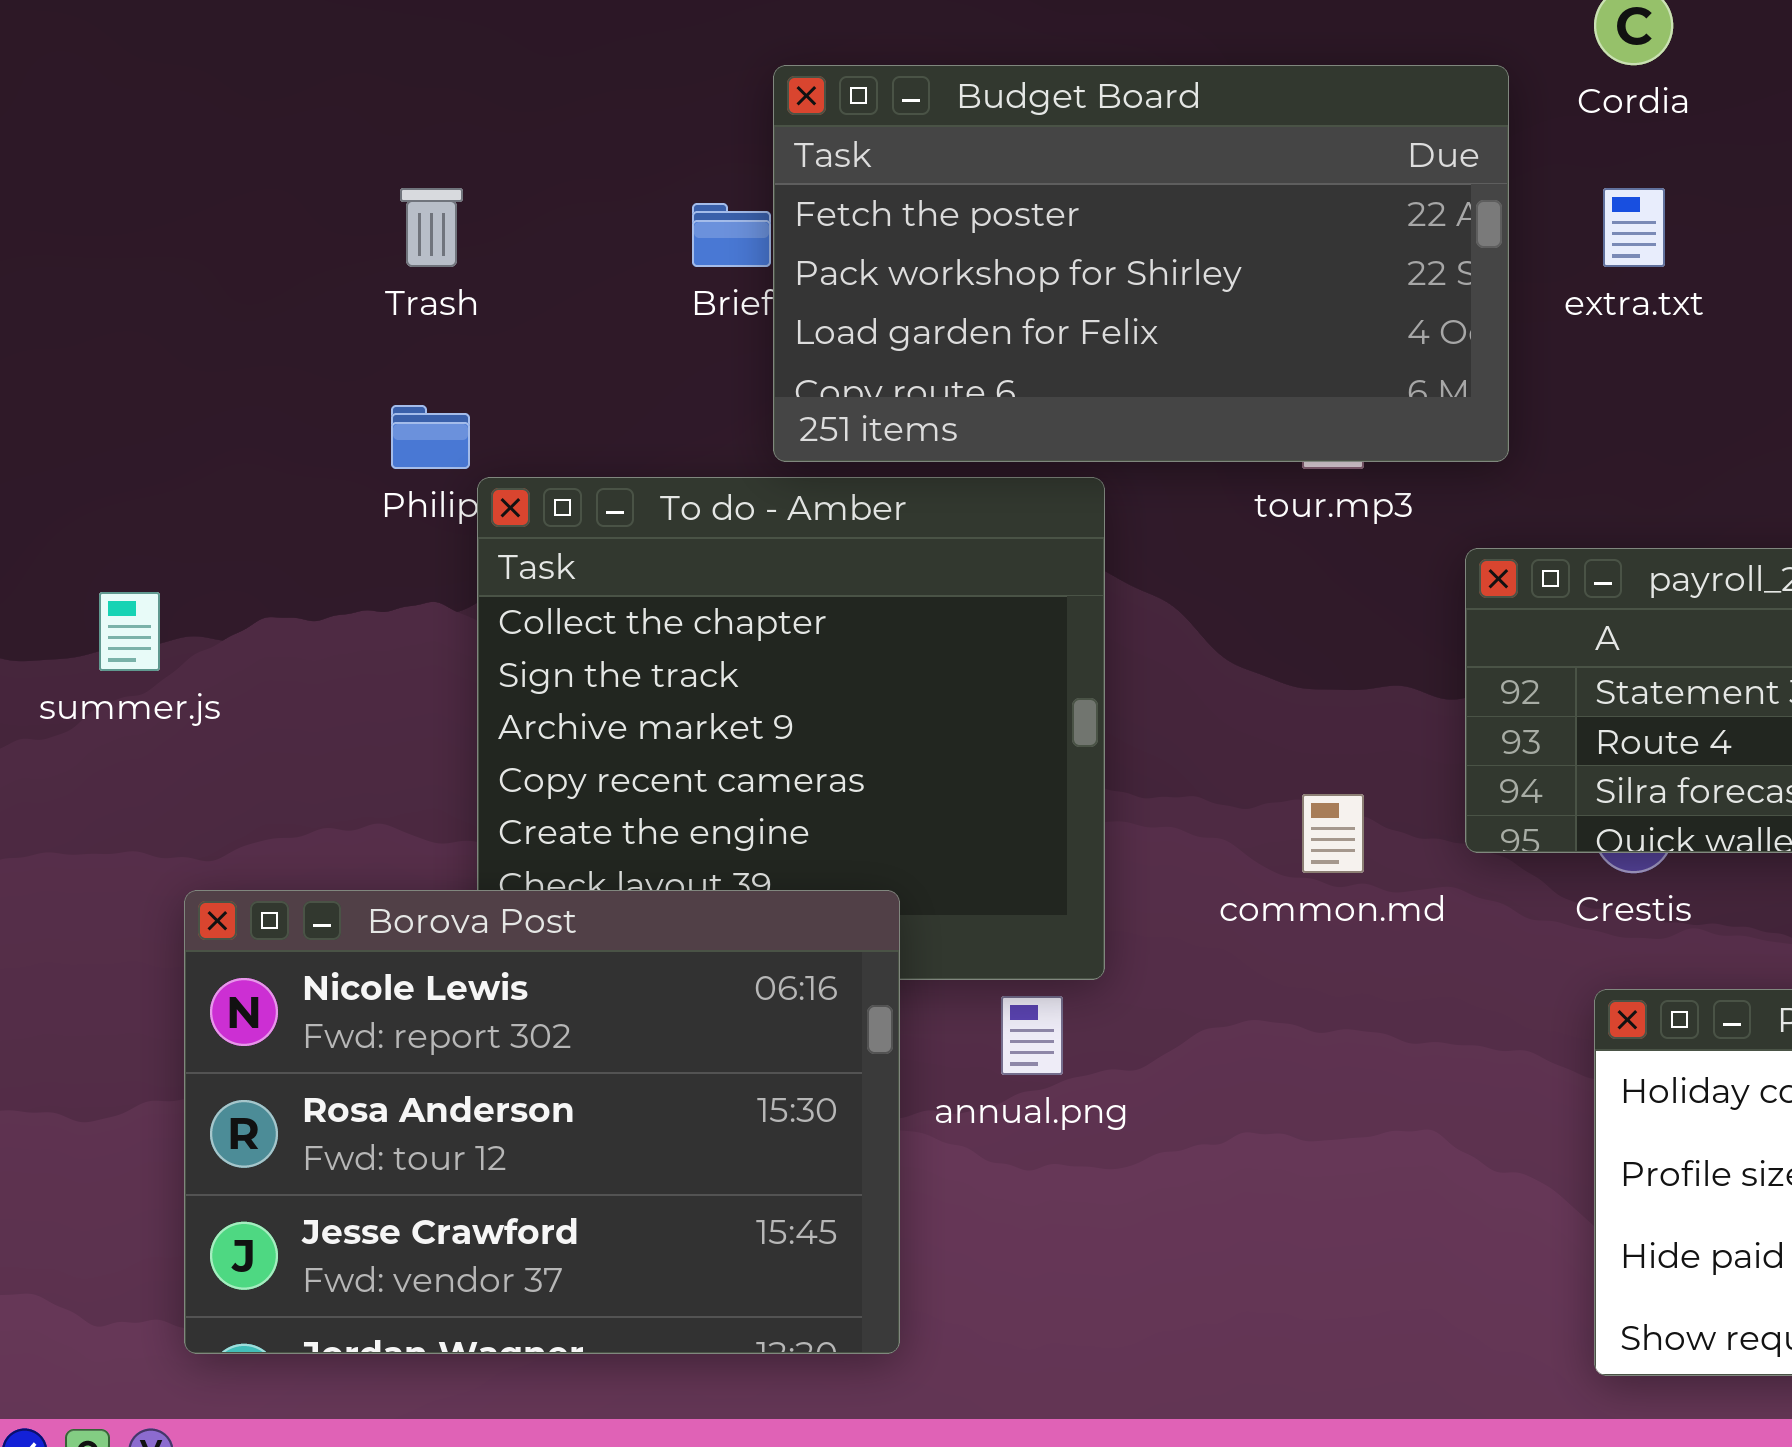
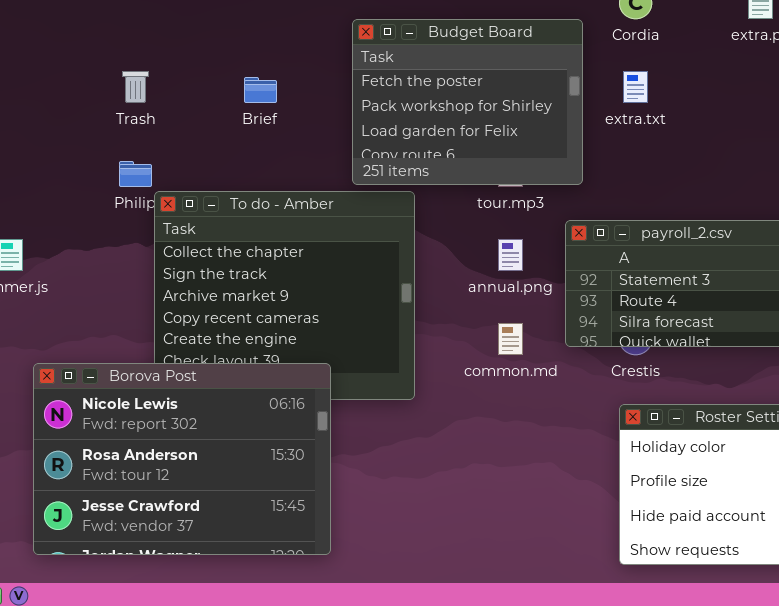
Budget Board: [773,65,1509,462] -> [352,19,583,185], resized
annual.png: [1001,996,1063,1075] -> [498,239,523,271], moved

